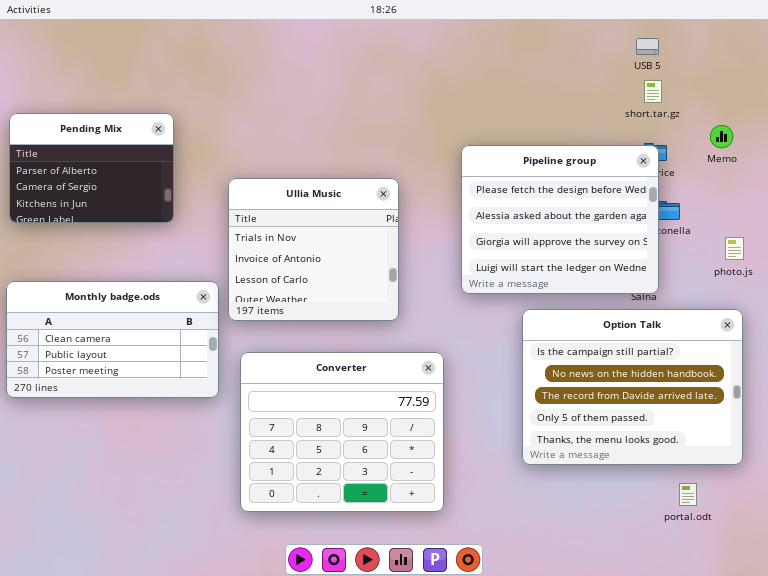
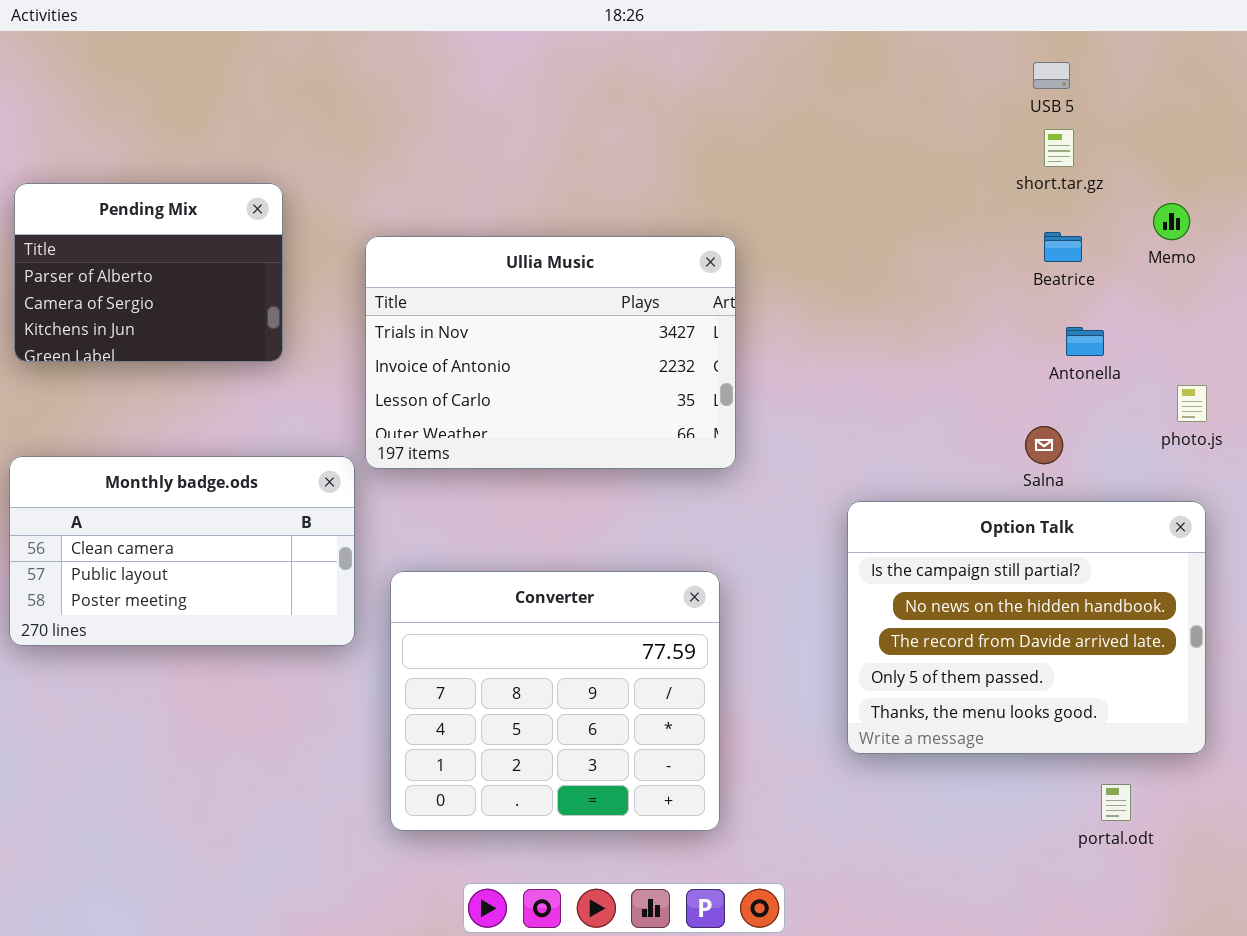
Pipeline group: [461,145,659,294] -> none, closed
Ullia Music: [228,178,399,321] -> [365,236,736,469], moved, resized

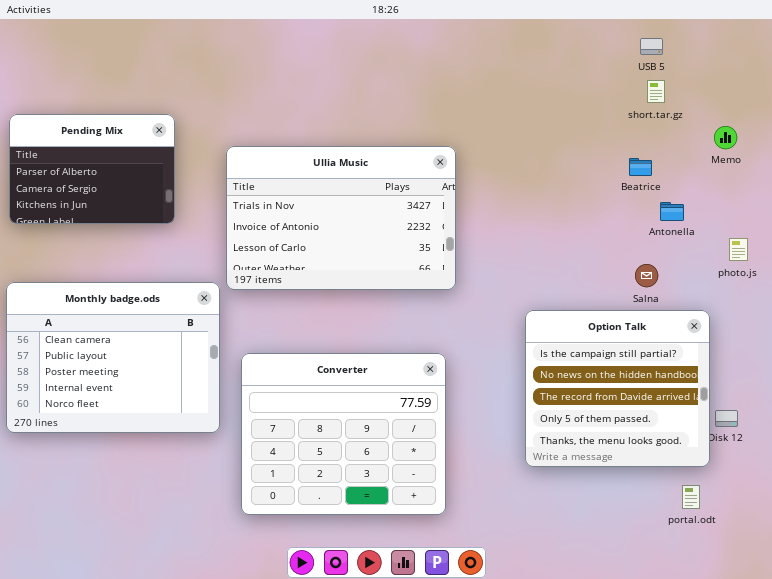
Beatrice: [1044,232,1082,262] -> [629,158,652,176], moved
Monthly badge.ods: [9,456,355,646] -> [6,282,220,433], resized
Option Talk: [847,501,1206,754] -> [525,310,710,467], resized

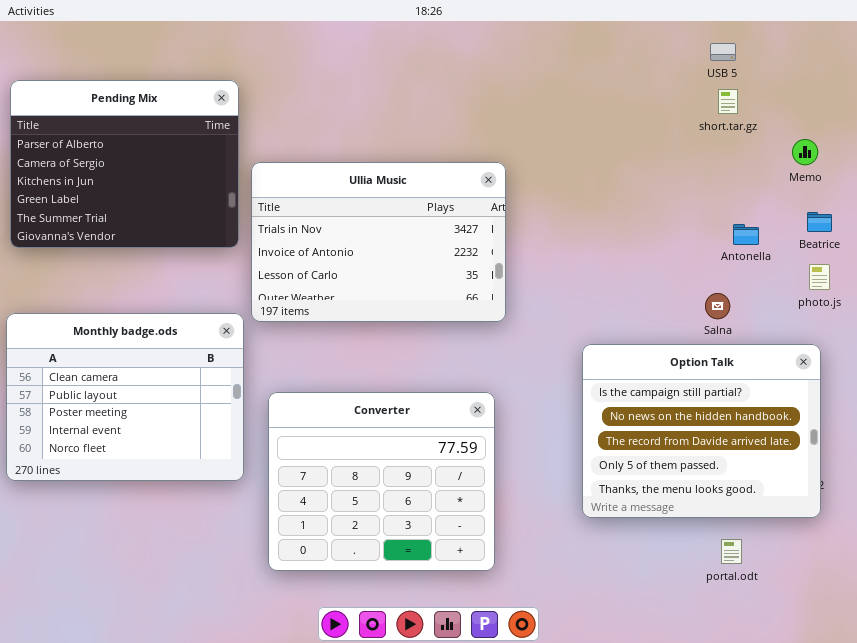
Pending Mix: [9,114,175,224] -> [10,80,239,248], resized
Beatrice: [629,158,652,176] -> [807,212,832,232], moved
Option Talk: [525,310,710,467] -> [582,344,821,518], resized
portal.odt: [682,485,700,509] -> [721,539,742,564], moved

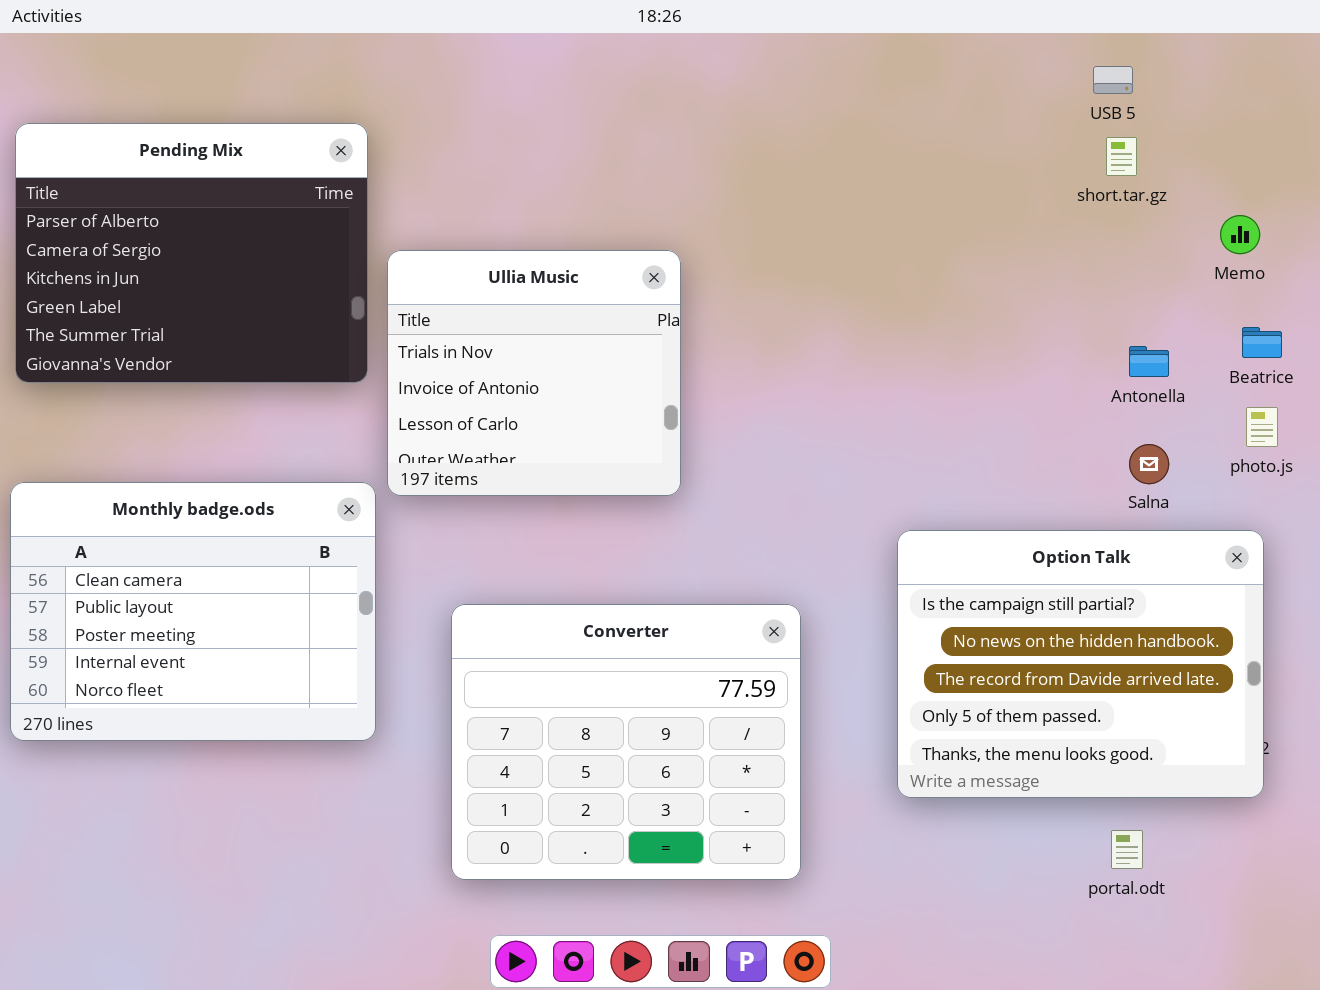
Ullia Music: [251,162,506,322] -> [387,250,681,496], resized
Salna: [705,293,730,319] -> [1129,444,1169,484], moved
Converter: [268,392,495,571] -> [451,604,801,880], moved

